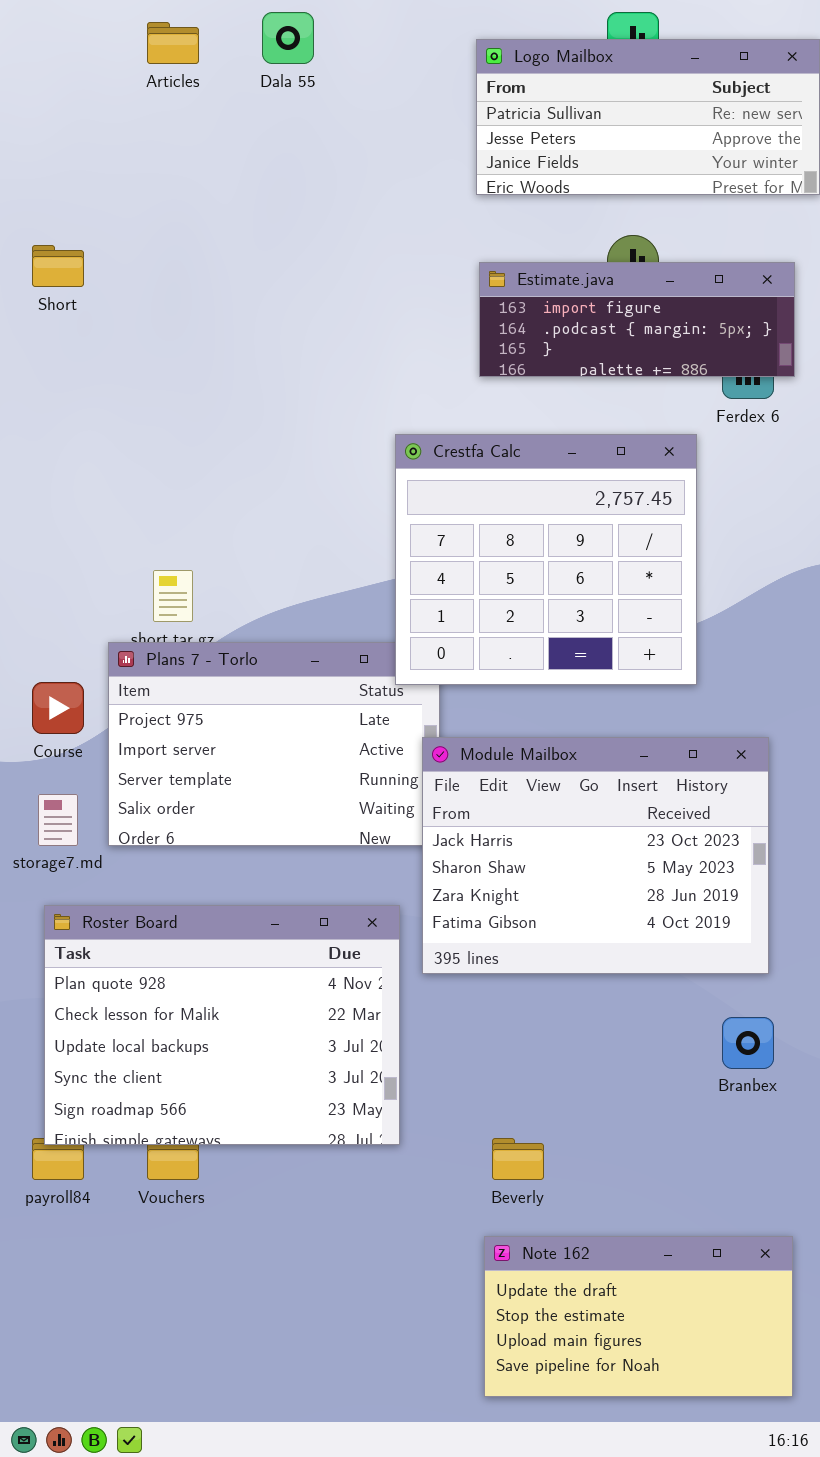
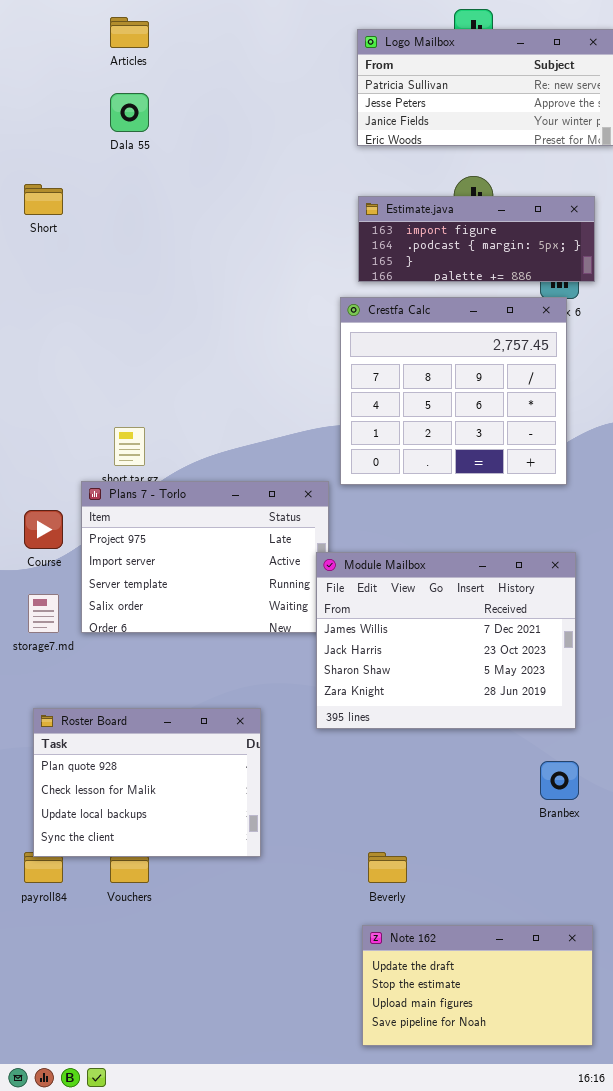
Dala 55: [262,12,314,64] -> [110,93,149,132], moved
Crestfa Calc: [395,434,697,685] -> [340,297,567,485], moved
Module Mailbox: [422,737,769,974] -> [316,552,576,729], scrolled up 1 row
Roster Board: [44,905,400,1145] -> [33,708,261,857], resized

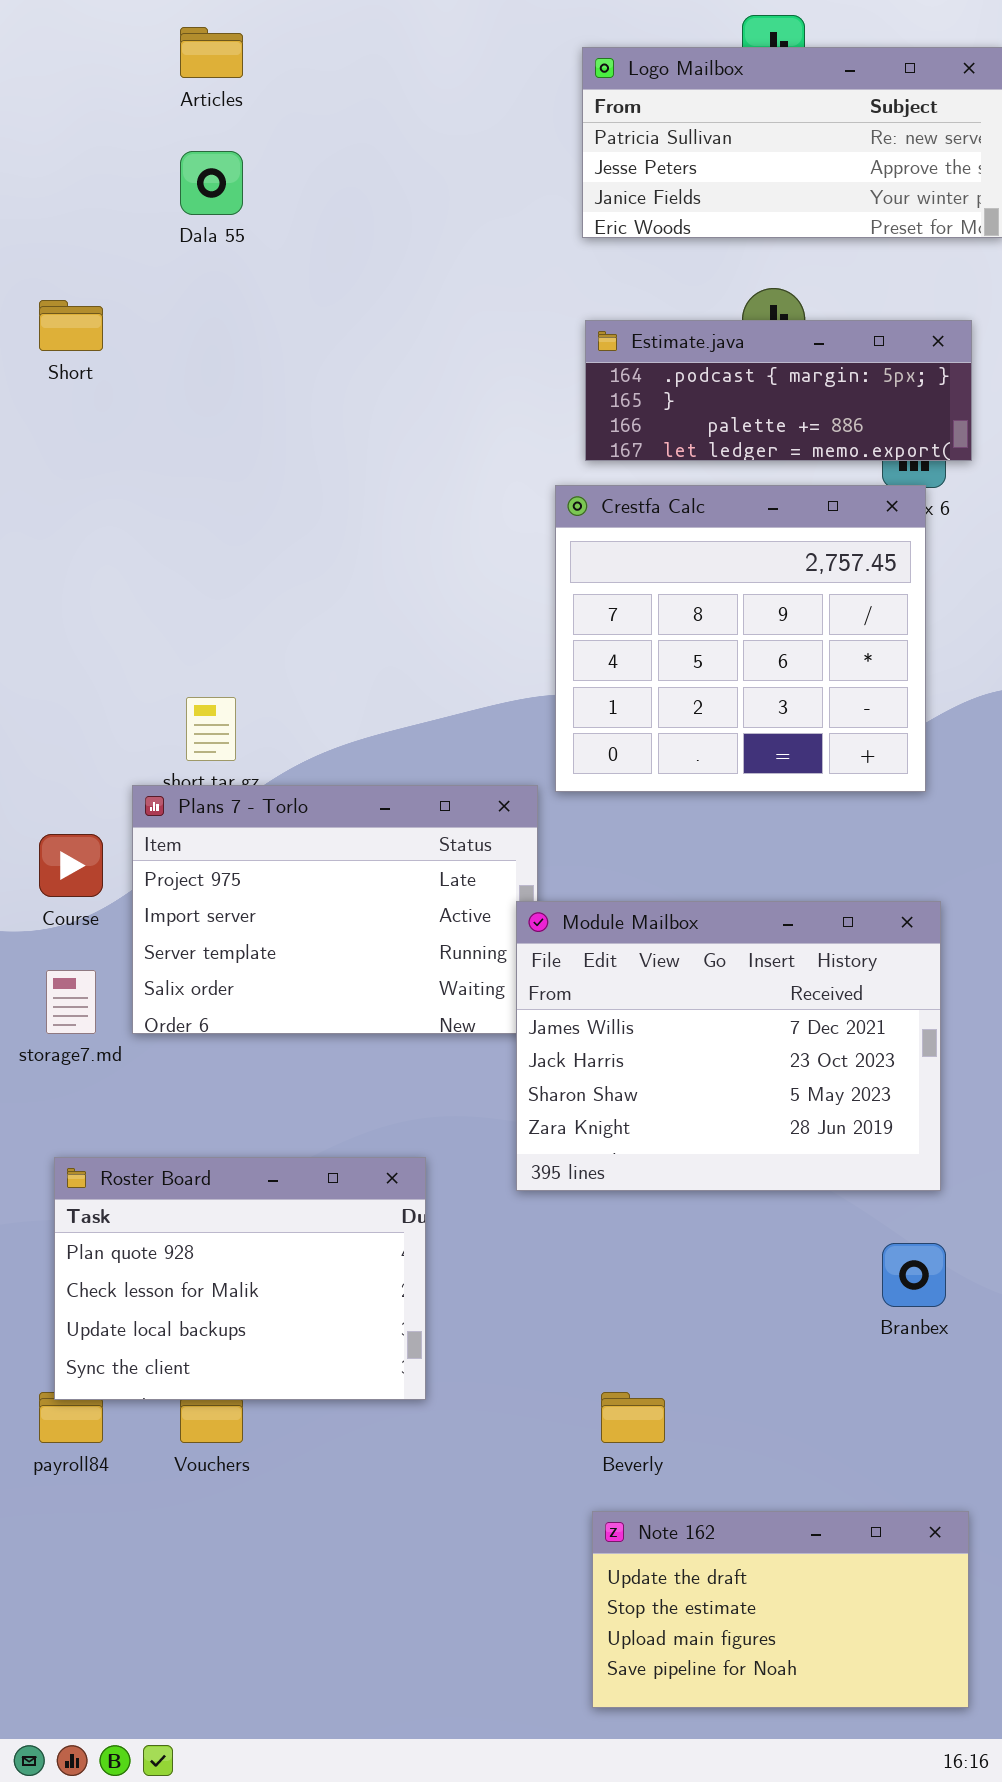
Estimate.java: [358,196,595,282] -> [585,320,972,461], scrolled down 1 row

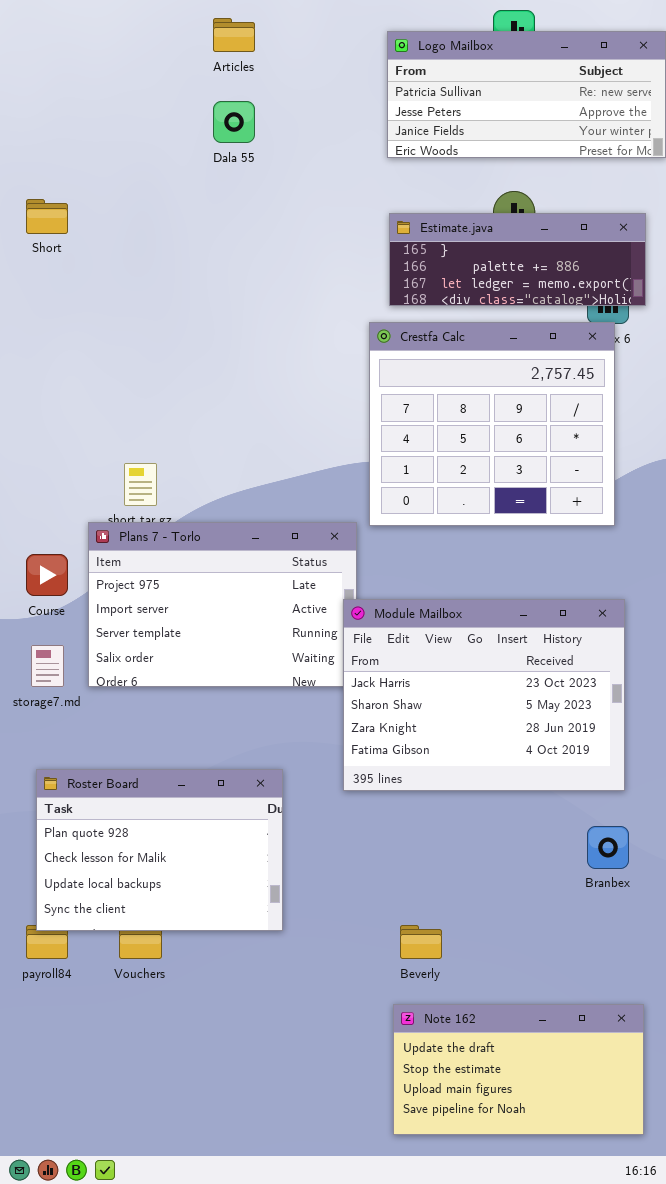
Articles: [180,27,243,78] -> [213,18,255,52], moved
Dala 55: [180,151,243,215] -> [213,101,255,143], moved
Estimate.java: [585,320,972,461] -> [389,213,646,306], scrolled down 1 row
Module Mailbox: [516,901,941,1191] -> [343,599,625,791], scrolled down 1 row

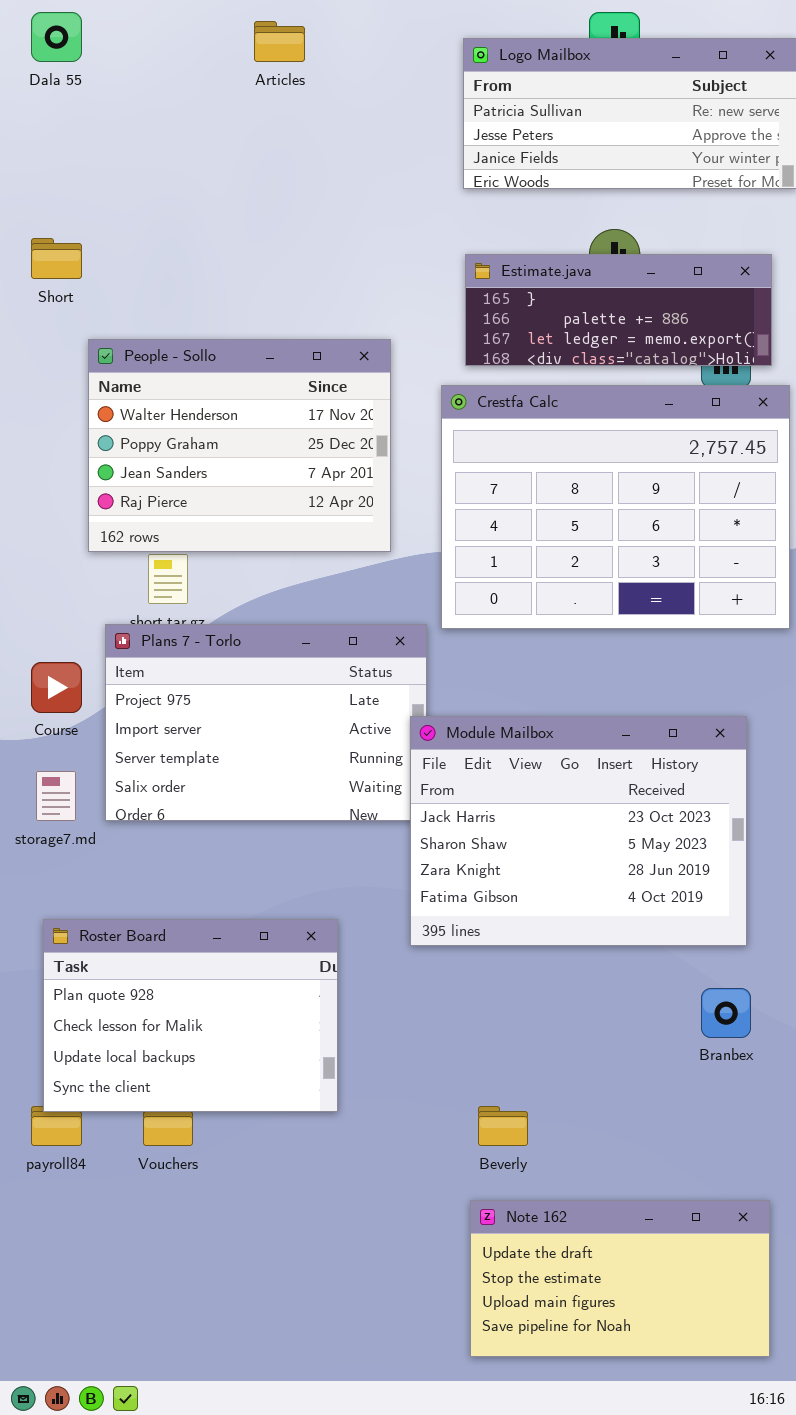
Dala 55: [213,101,255,143] -> [31,12,82,62], moved
People - Sollo: none -> [88,339,391,552], opened
Crestfa Calc: [369,322,615,526] -> [441,385,790,629], resized

